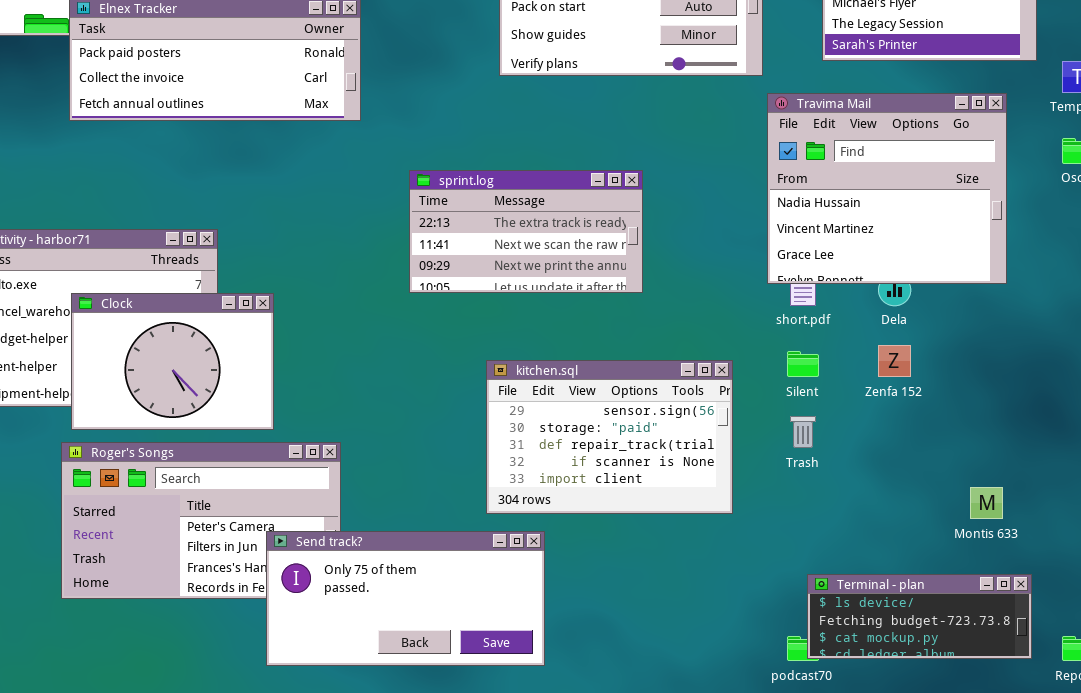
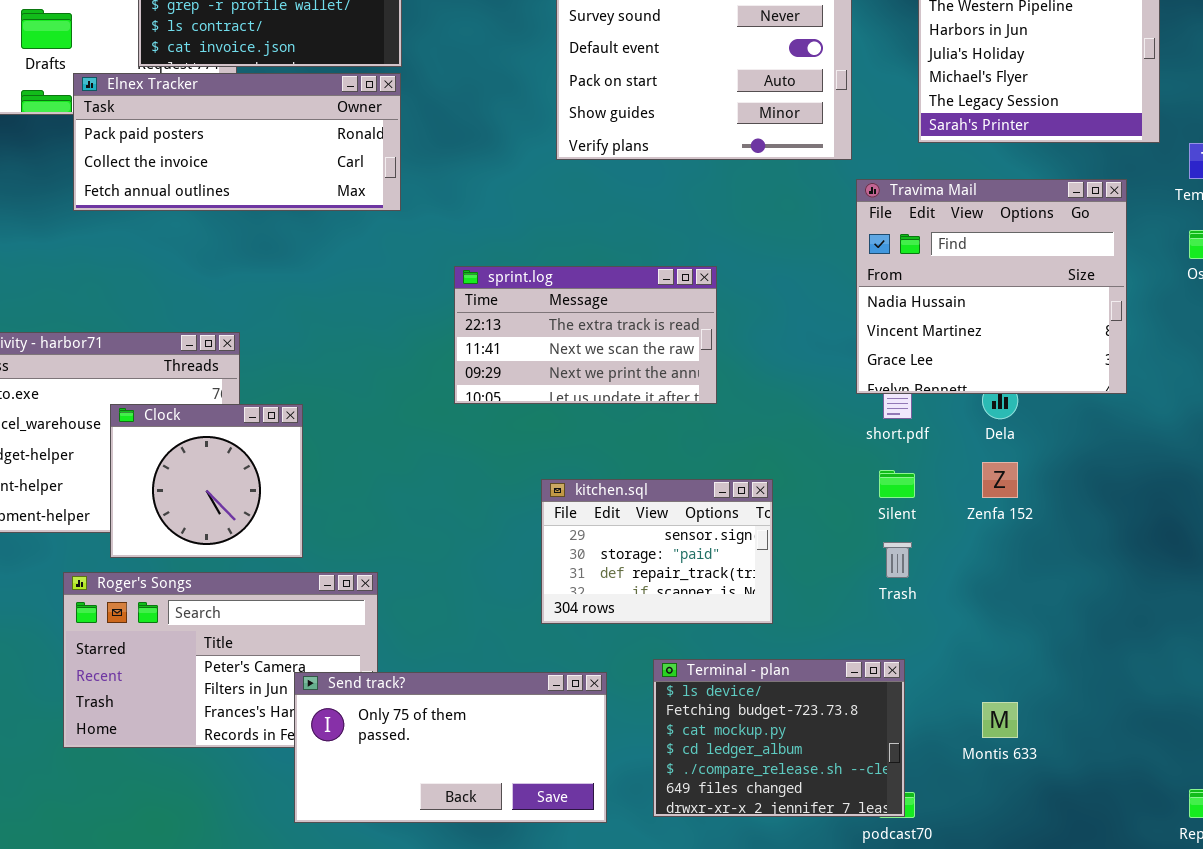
Clock: [71,293,274,430] -> [110,404,303,558], resized
kitchen.sql: [486,360,733,514] -> [541,479,773,624], resized
Montis 633: [970,487,1003,519] -> [982,702,1018,738], moved
Terminal - plan: [807,574,1032,659] -> [653,659,905,817], moved, resized

